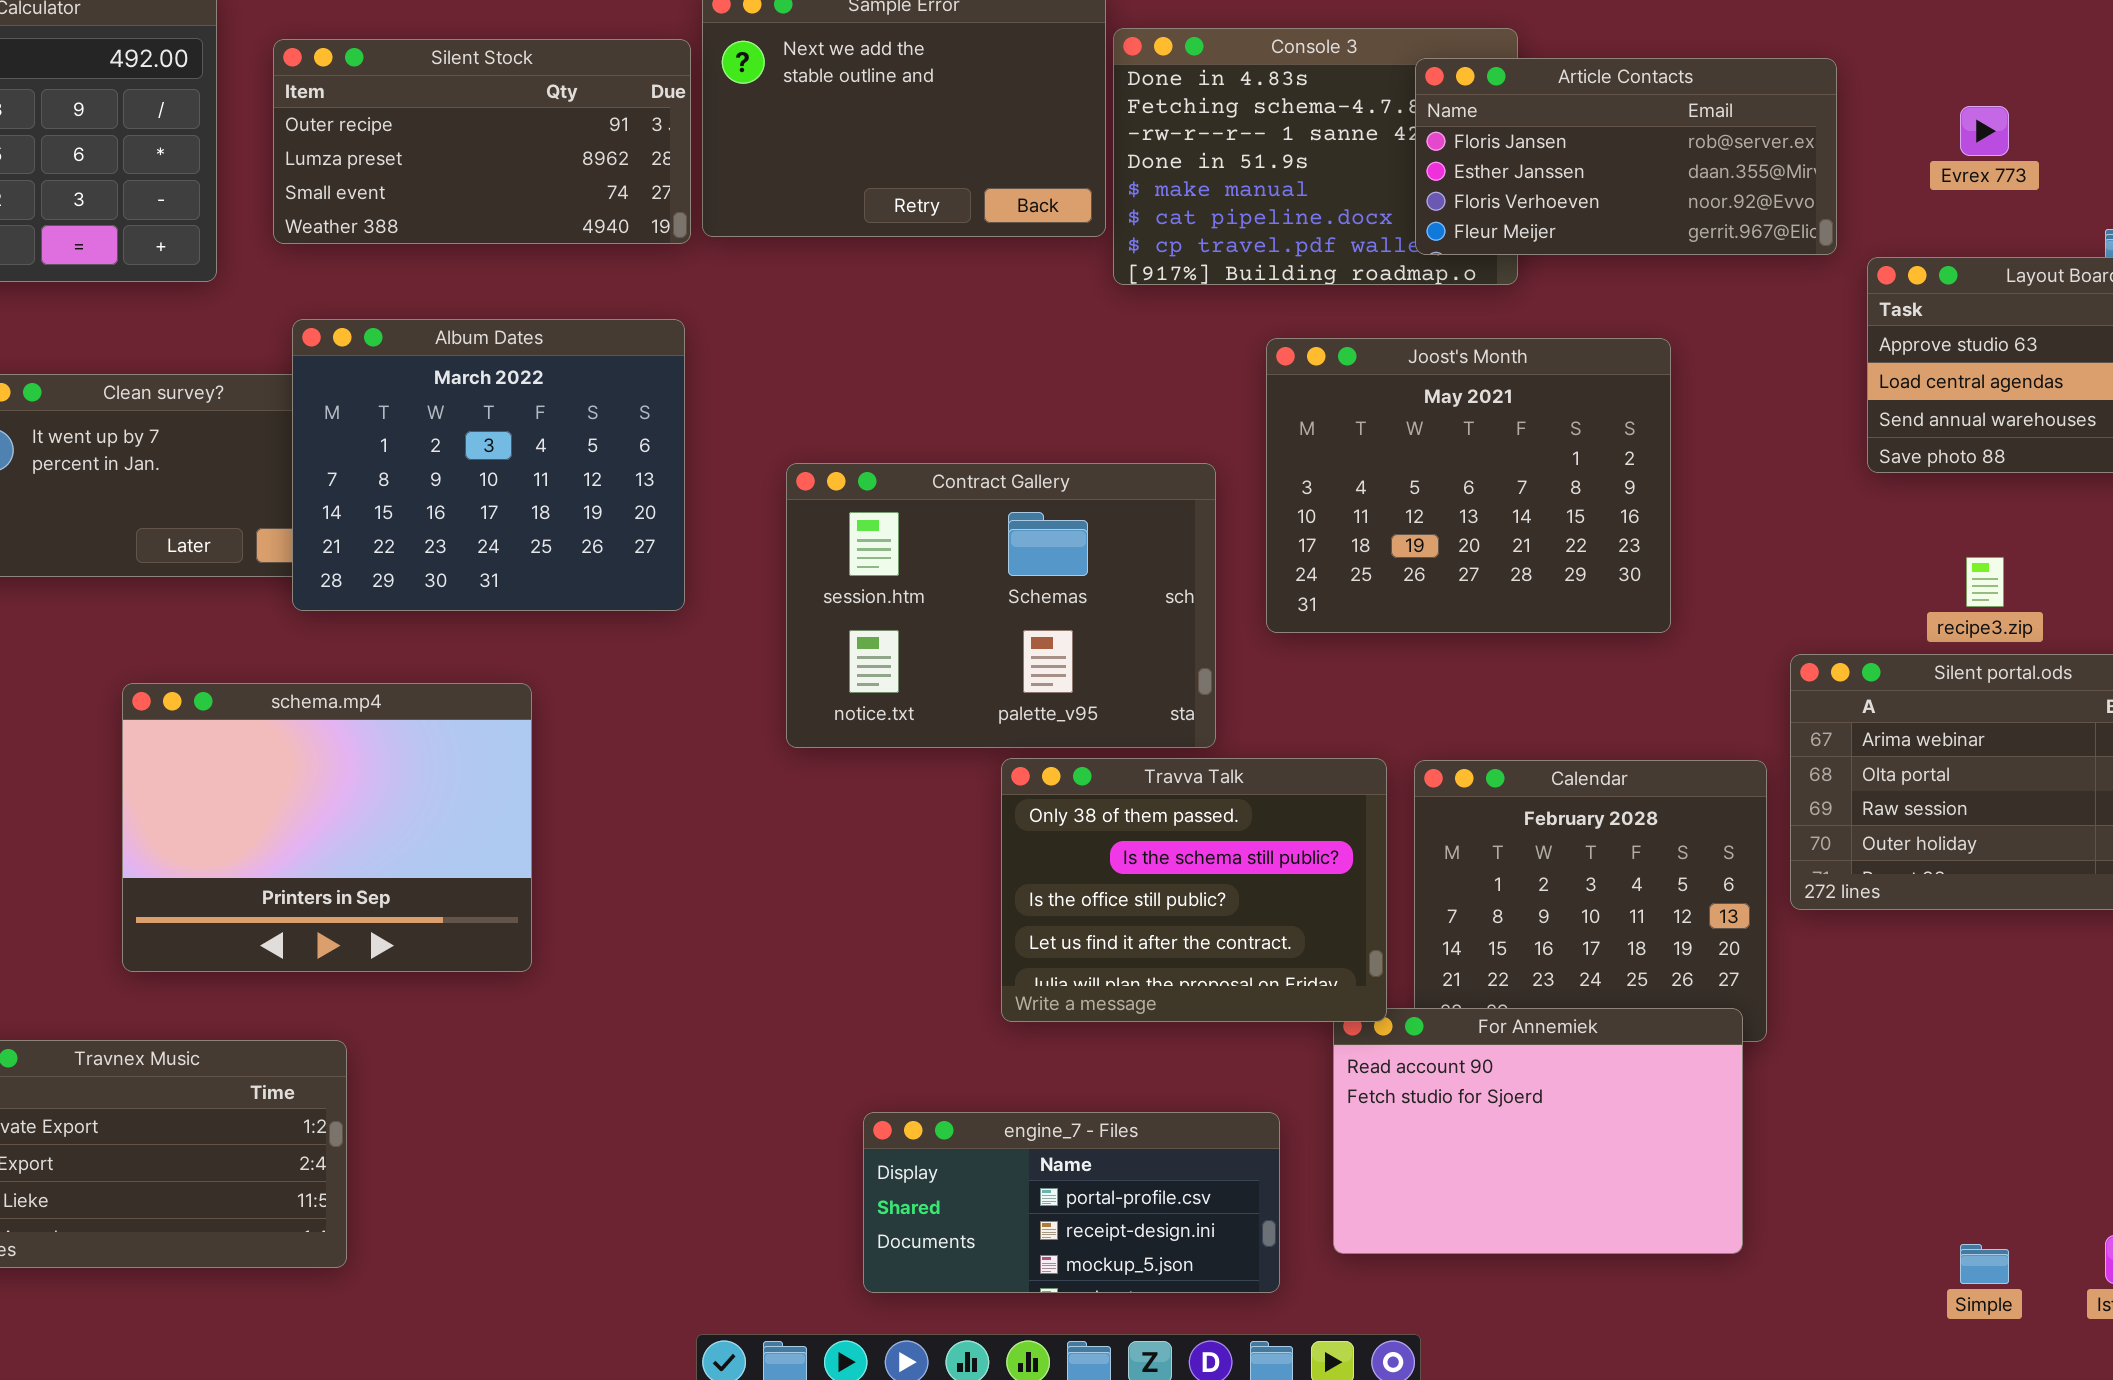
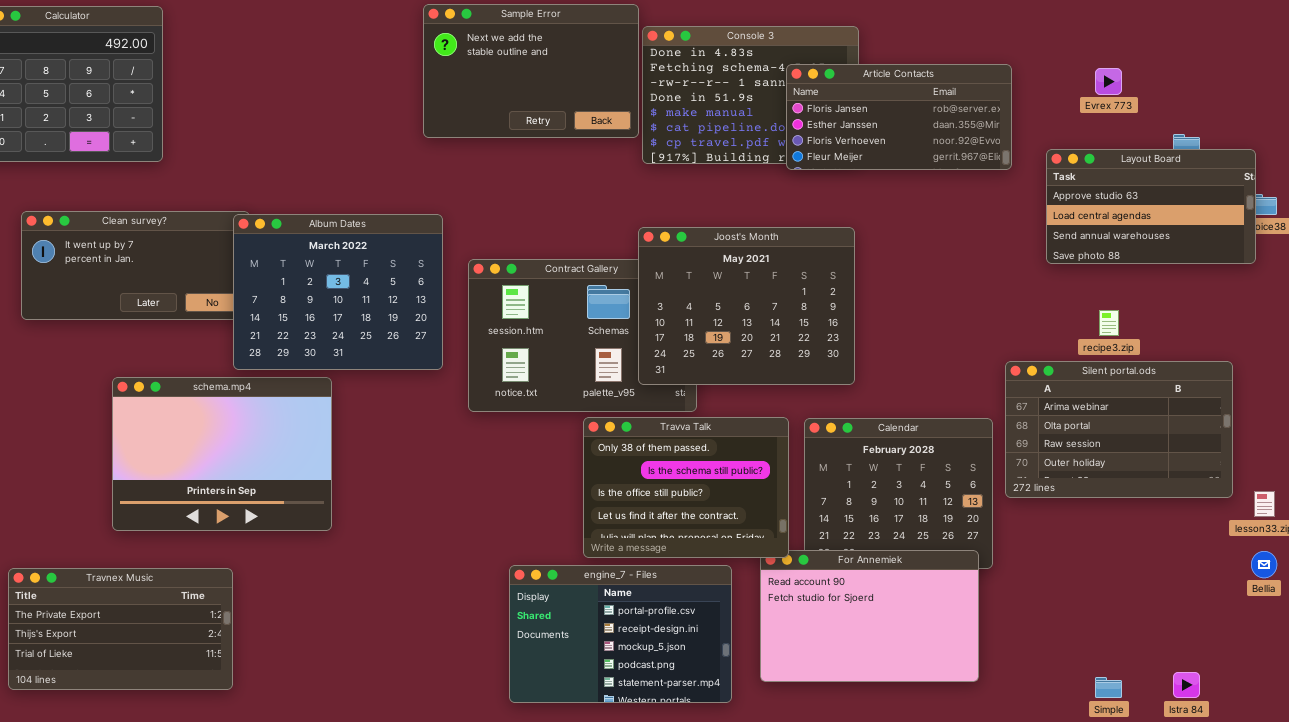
Silent Stock: [273,39,691,244] -> none, closed
Article Contacts: [1415,58,1837,255] -> [786,64,1012,170], moved
Album Dates: [292,319,685,611] -> [233,214,443,370], moved
Joost's Month: [1266,338,1671,633] -> [638,227,855,385], moved
engine_7 - Files: [863,1112,1280,1293] -> [509,565,732,703], resized

